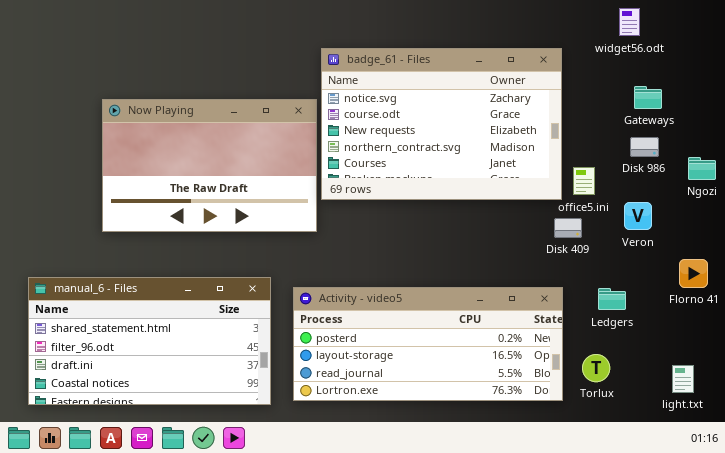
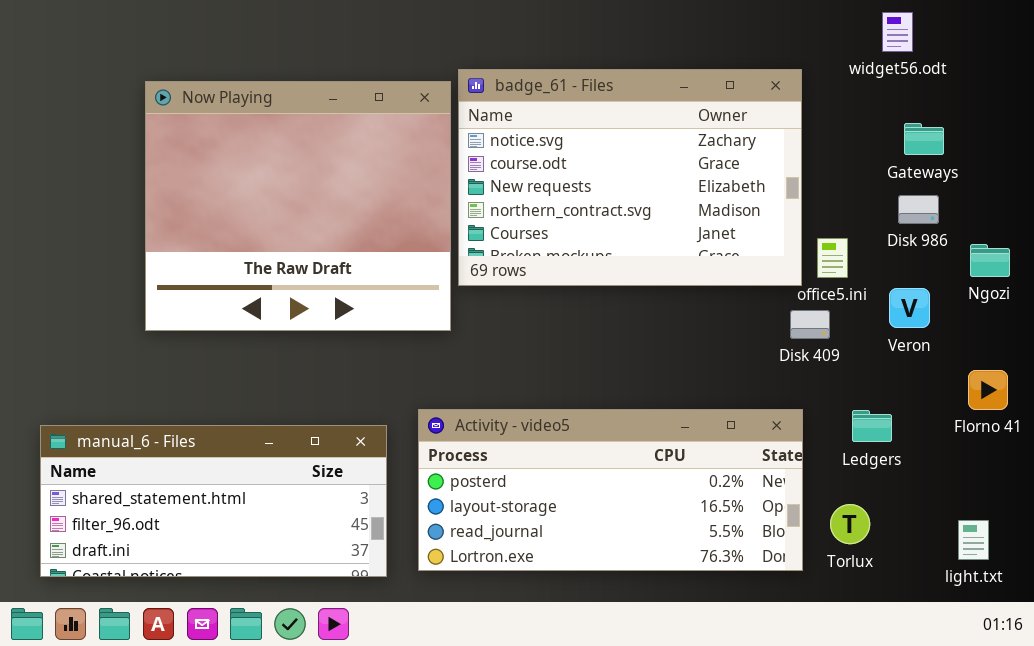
Now Playing: [102,99,317,232] -> [145,81,451,331], resized
Ngozi: [688,157,716,180] -> [970,244,1010,277], moved
manual_6 - Files: [28,277,271,405] -> [40,425,387,577], resized

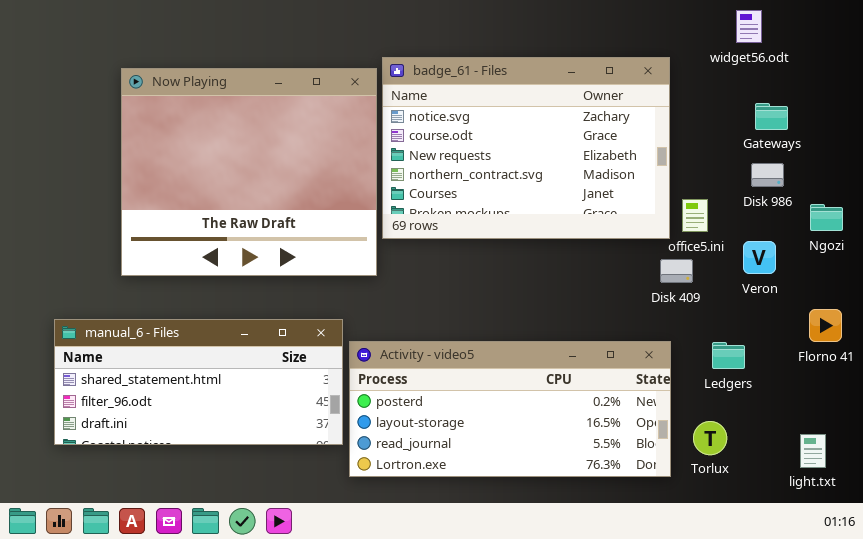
manual_6 - Files: [40,425,387,577] -> [54,319,343,445], moved

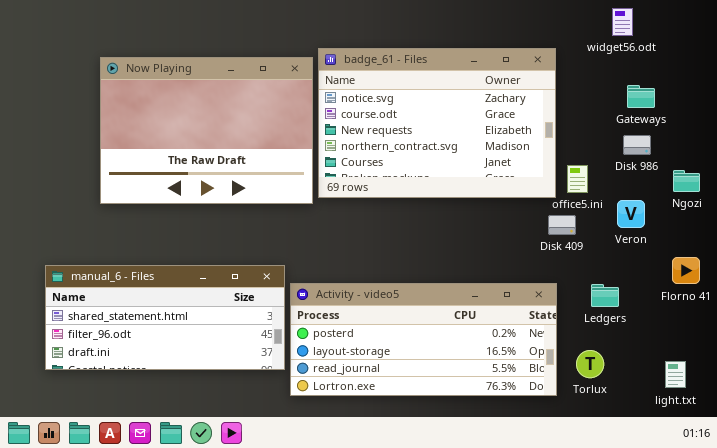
Now Playing: [121,68,377,276] -> [100,57,313,204], resized

